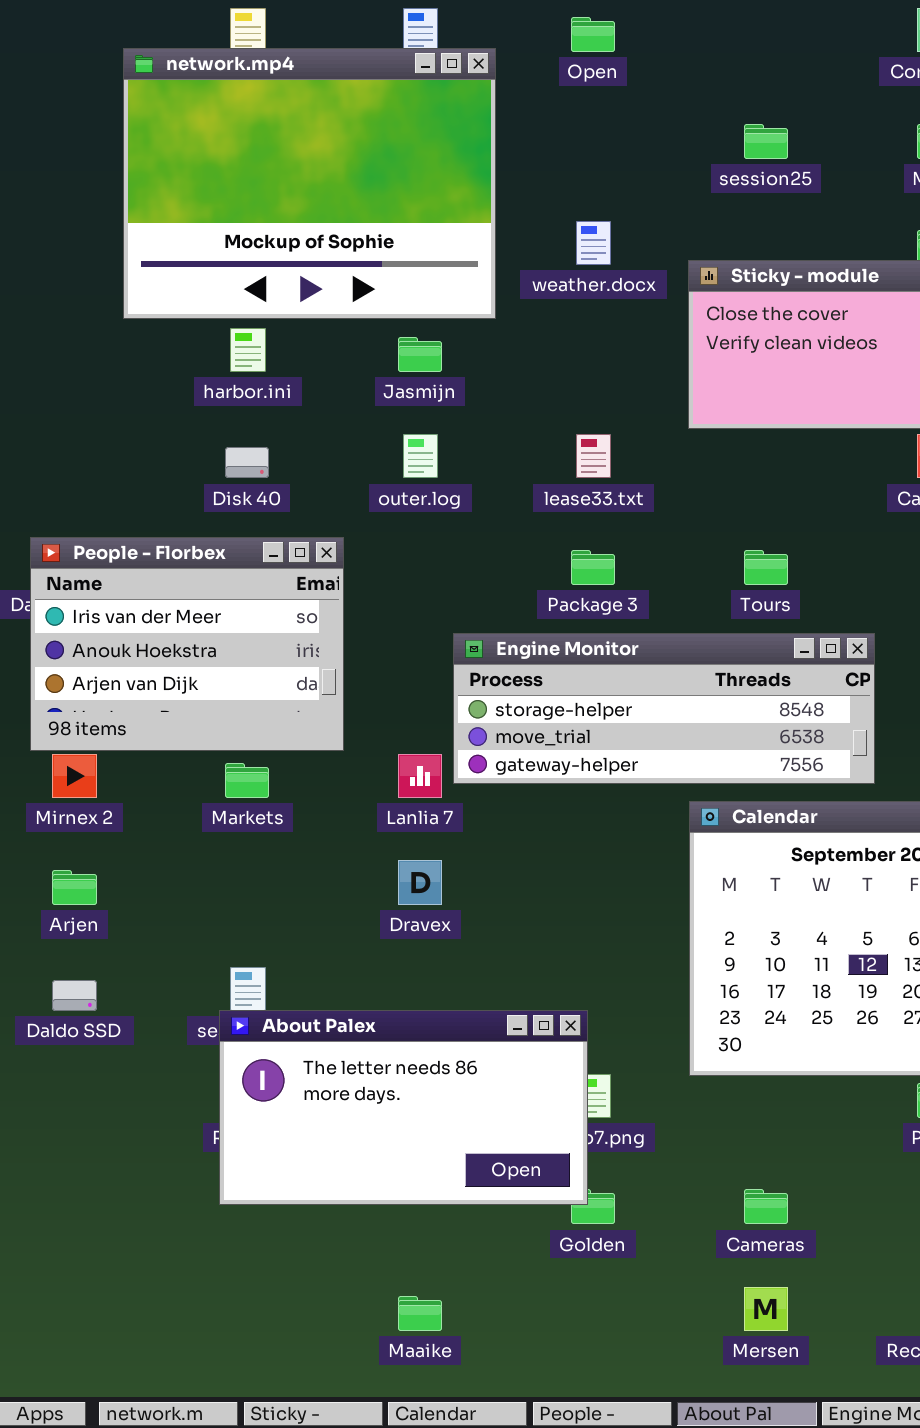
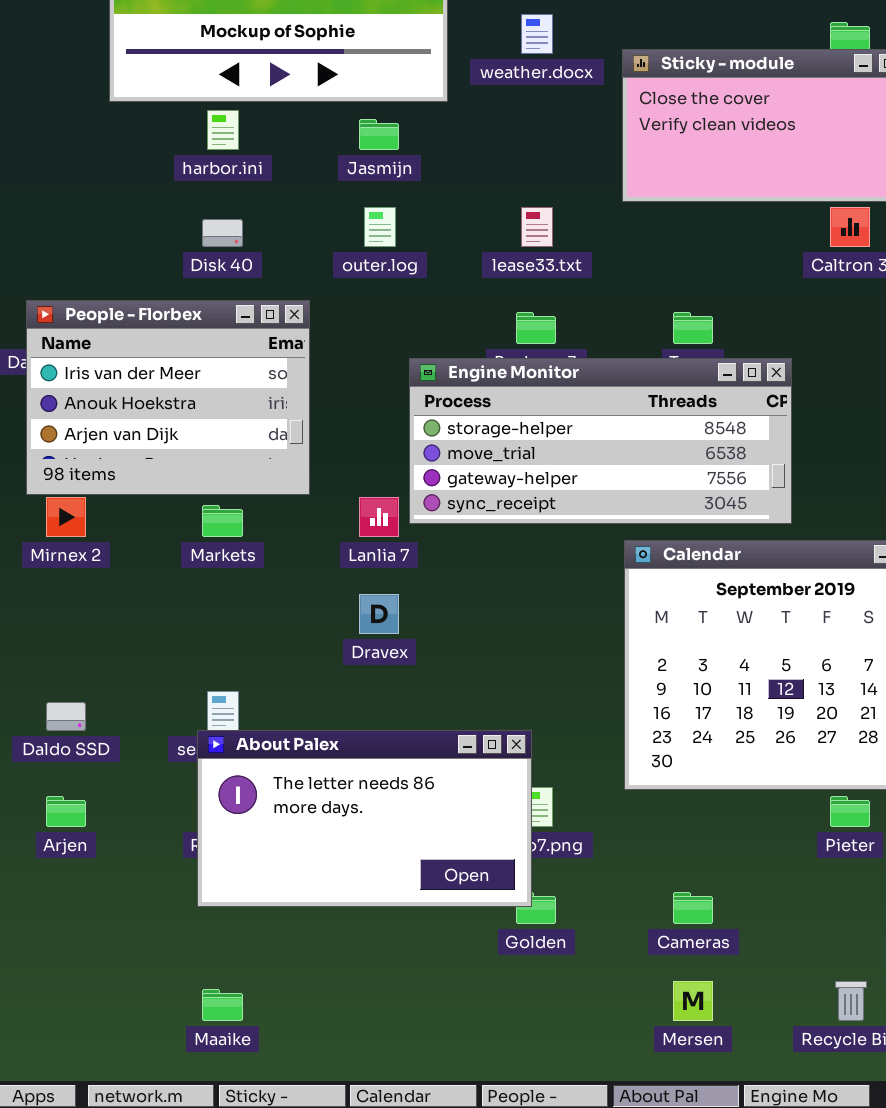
Engine Monitor: [453,633,875,784] -> [409,358,792,524], resized
Arjen: [52,870,97,905] -> [46,796,86,827], moved
Maaike: [398,1296,442,1331] -> [202,989,243,1021], moved

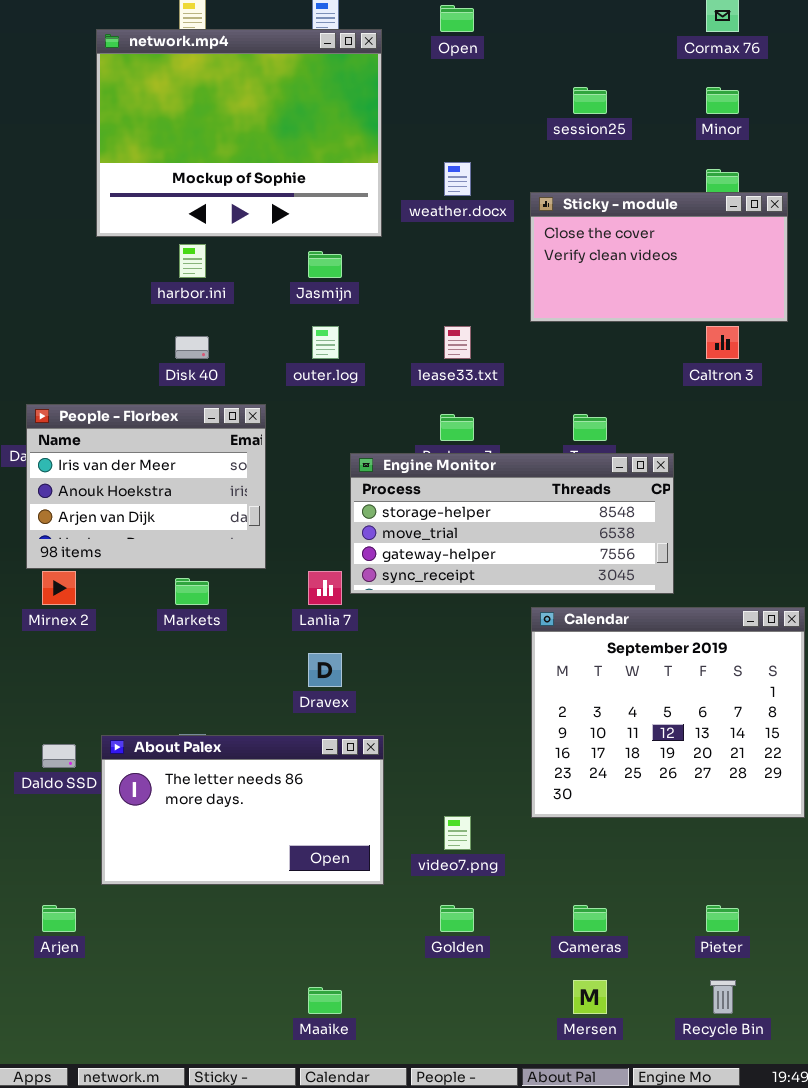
About Palex: [197,730,532,907] -> [101,735,384,885], moved
Arjen: [46,796,86,827] -> [42,905,76,932], moved
Pieter: [830,796,870,827] -> [706,905,739,932], moved
Maaike: [202,989,243,1021] -> [308,987,342,1014], moved

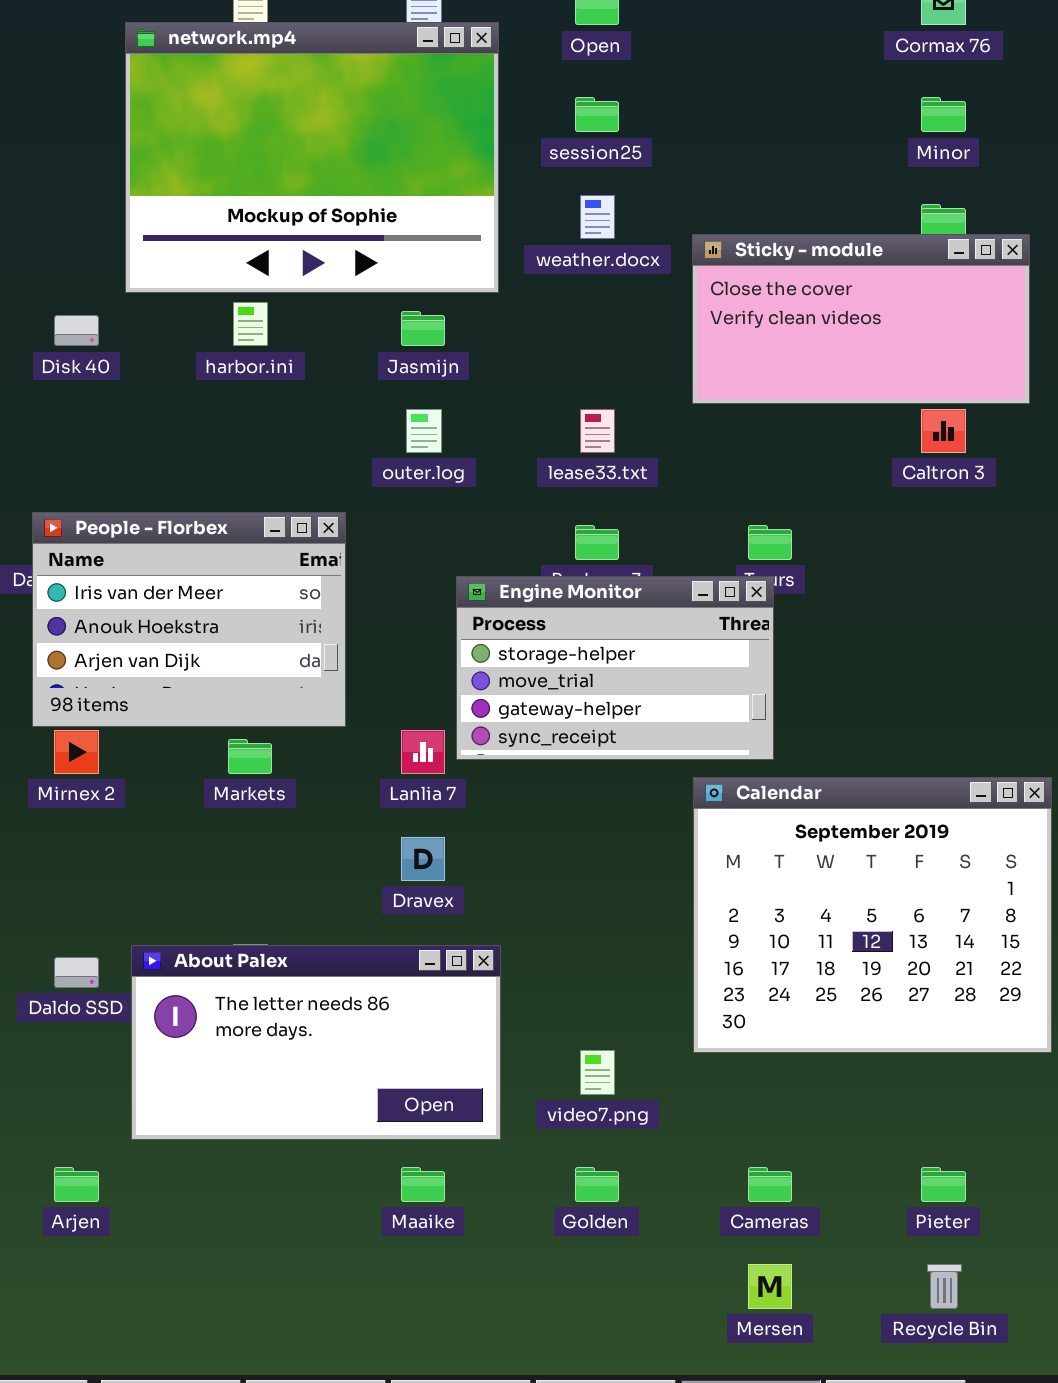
session25: [573,87,607,114] -> [575,97,619,132], moved
Disk 40: [175,336,209,359] -> [54,315,99,346], moved
Engine Monitor: [350,453,674,594] -> [456,576,774,760], resized
Maaike: [308,987,342,1014] -> [401,1167,445,1202], moved

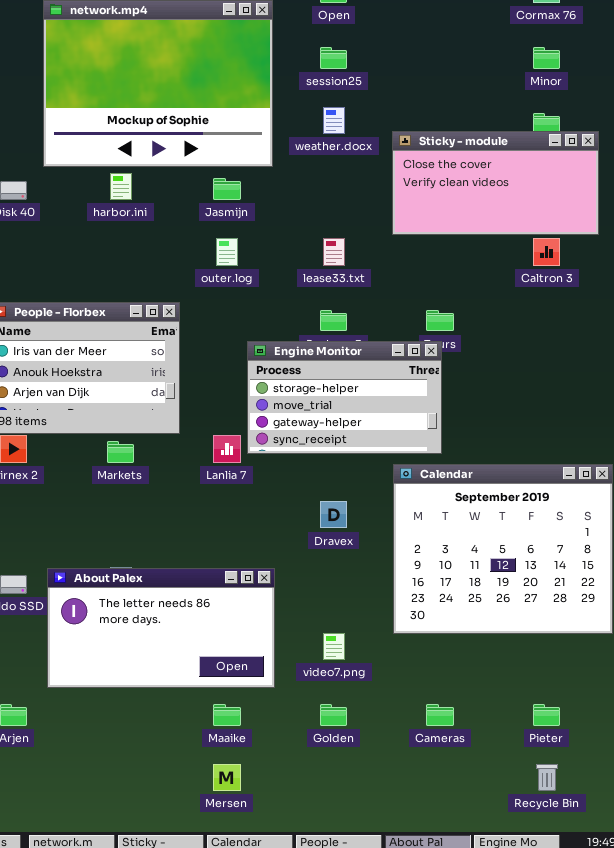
Dravex: [401,837,445,881] -> [320,501,347,528], moved
Mersen: [748,1264,792,1309] -> [213,764,241,791], moved

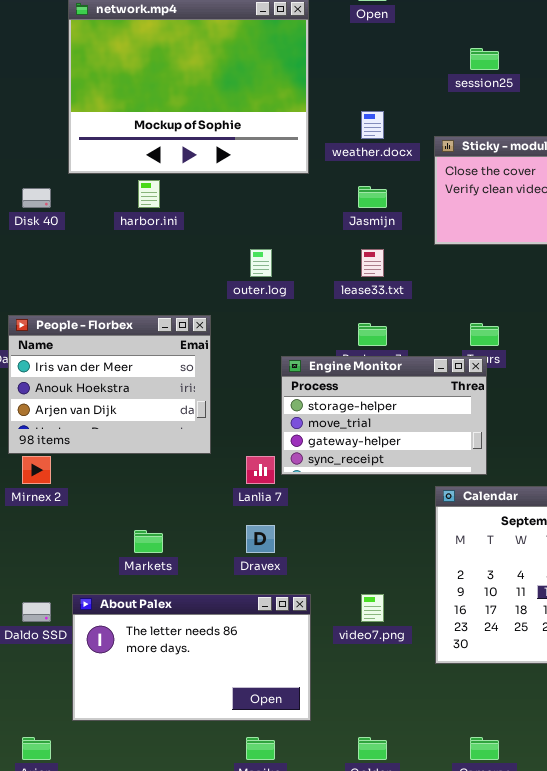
session25: [320,47,347,69] -> [470,48,499,70], moved
Jasmijn: [213,178,241,200] -> [358,186,387,208], moved
Markets: [107,441,134,463] -> [134,530,163,553], moved
Dravex: [320,501,347,528] -> [246,525,275,553], moved
video7.png: [323,633,345,660] -> [361,594,384,622], moved

